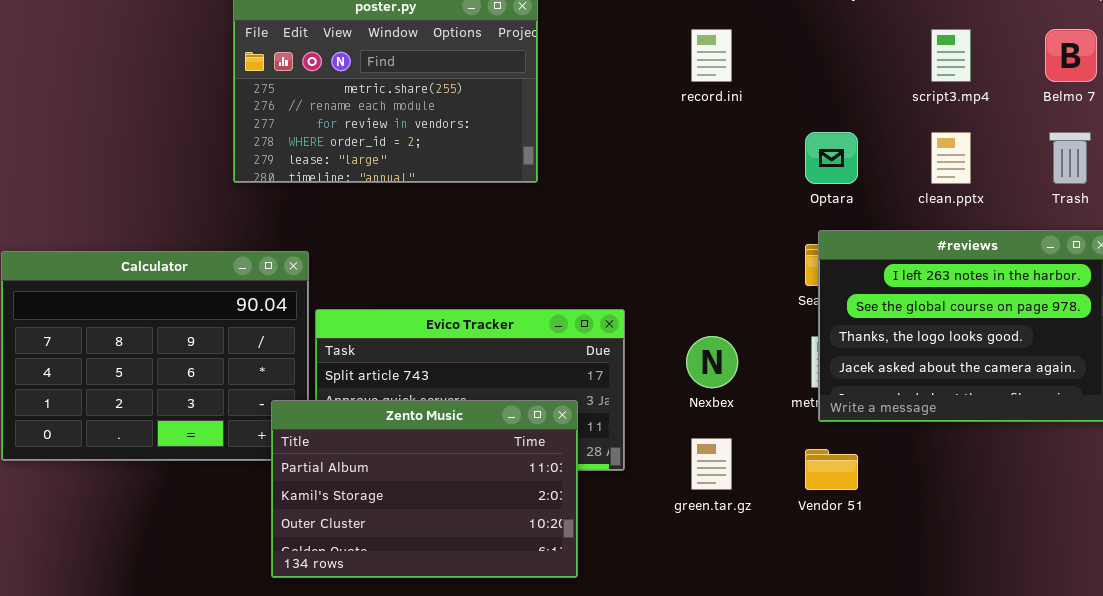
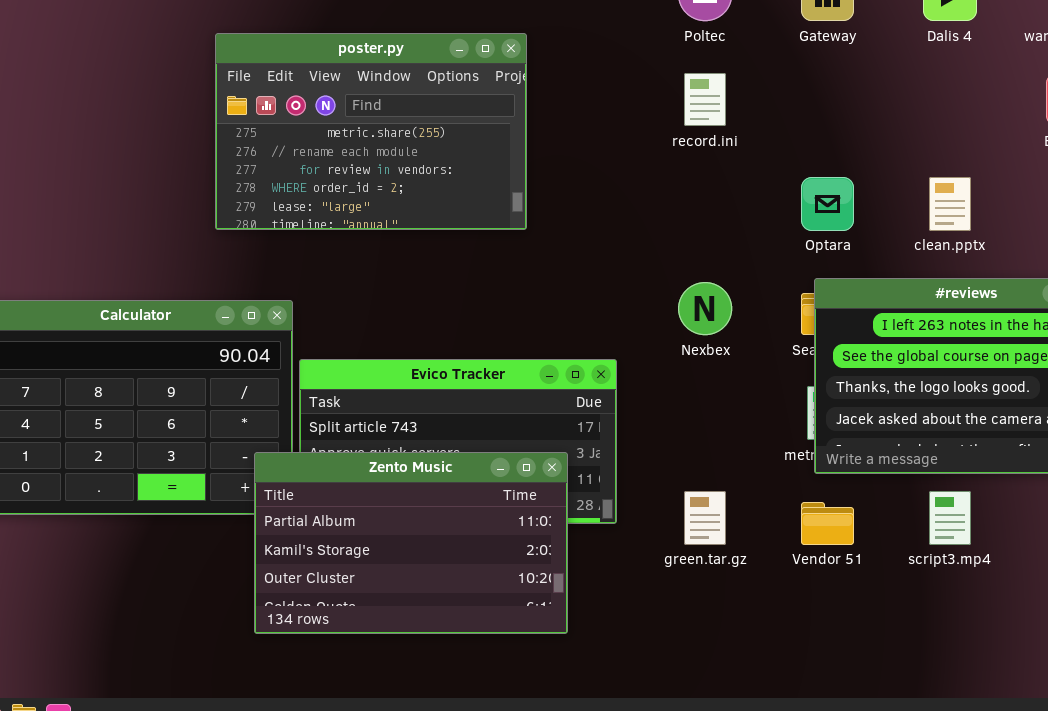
script3.mp4: [931,29,971,82] -> [929,491,971,545], moved
Nexbex: [686,336,738,388] -> [678,282,732,335], moved

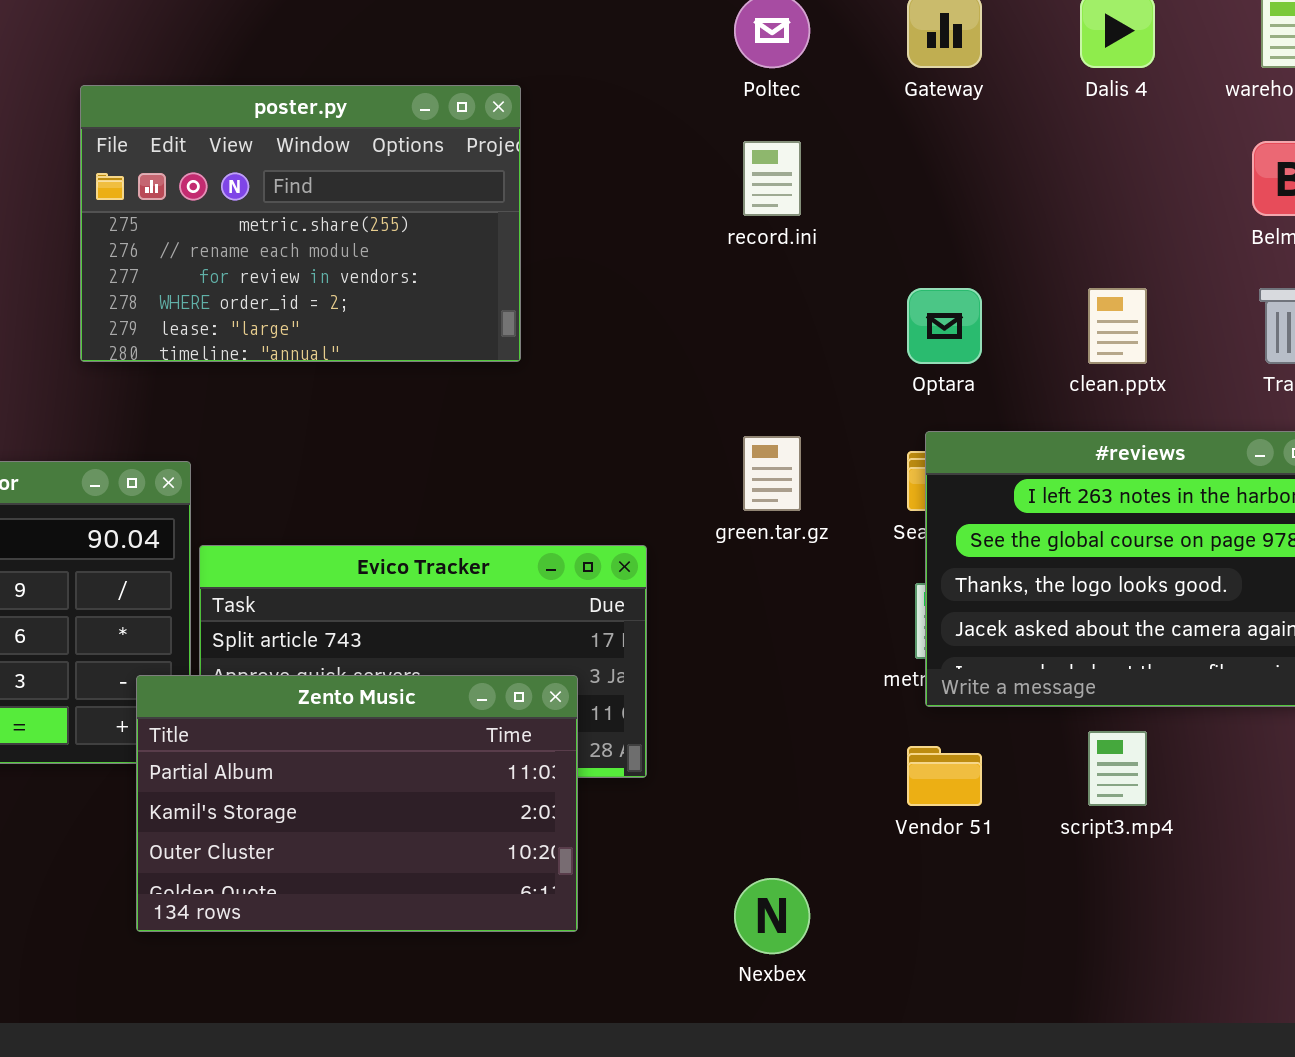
Nexbex: [678,282,732,335] -> [734,878,810,954], moved
green.tar.gz: [684,491,726,545] -> [743,436,801,511], moved

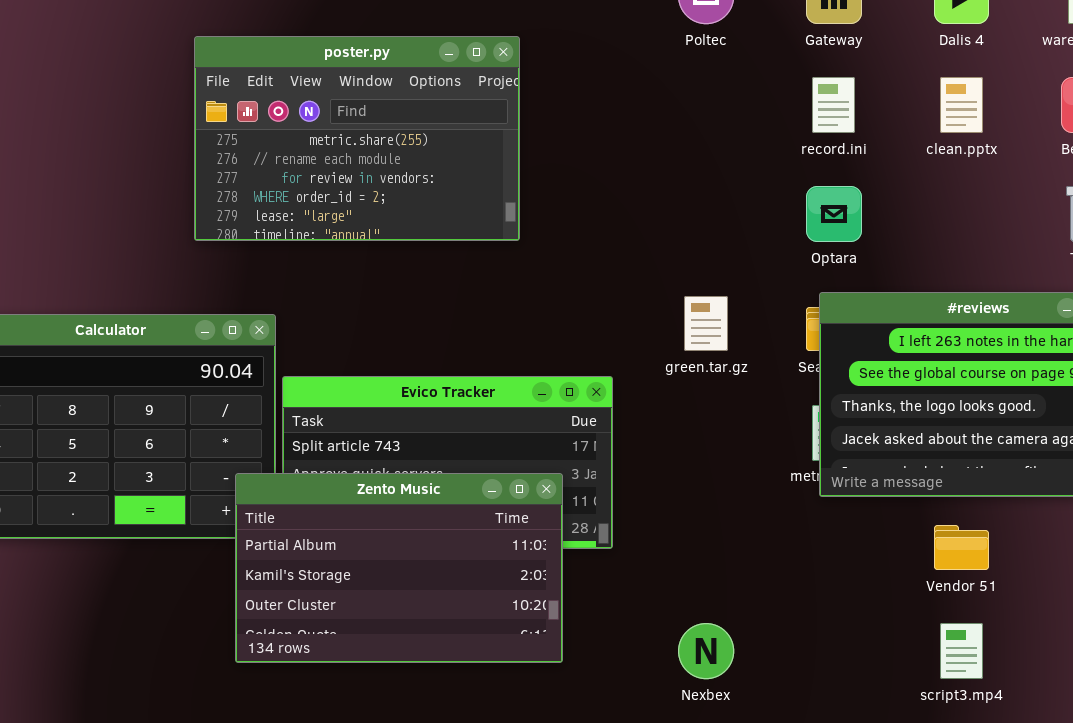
record.ini: [743,141,801,216] -> [812,77,855,133], moved
clean.pptx: [1088,288,1147,364] -> [940,77,983,133], moved
script3.mp4: [1088,731,1147,806] -> [940,623,983,679], moved
Vendor 51: [907,746,982,806] -> [934,525,989,570], moved

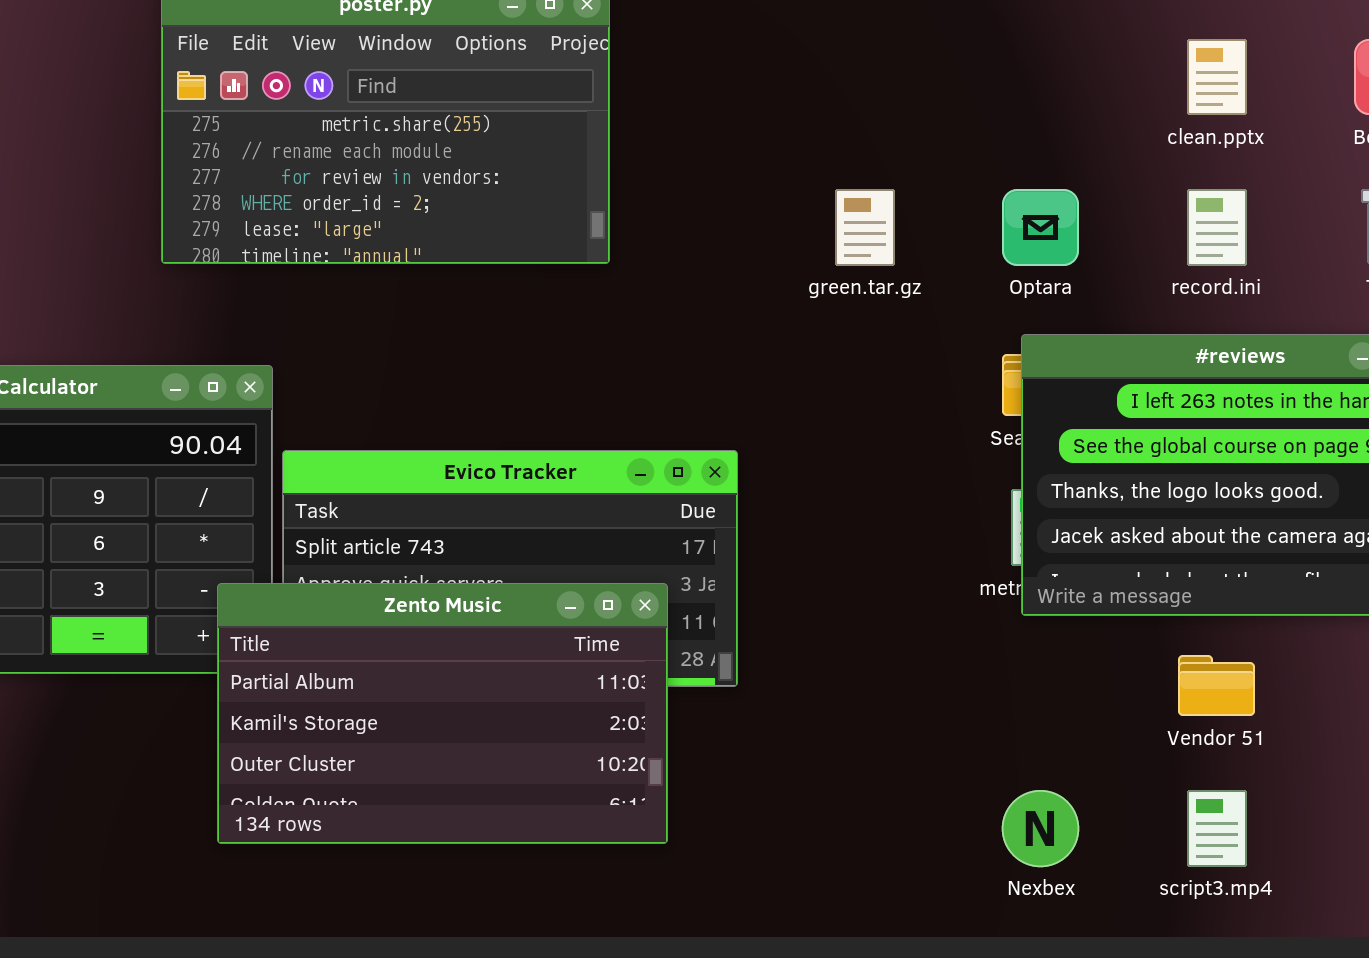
record.ini: [812,77,855,133] -> [1187,189,1247,266], moved
green.tar.gz: [684,296,728,351] -> [835,189,895,266], moved
Nexbex: [678,623,734,679] -> [1002,790,1079,867], moved

